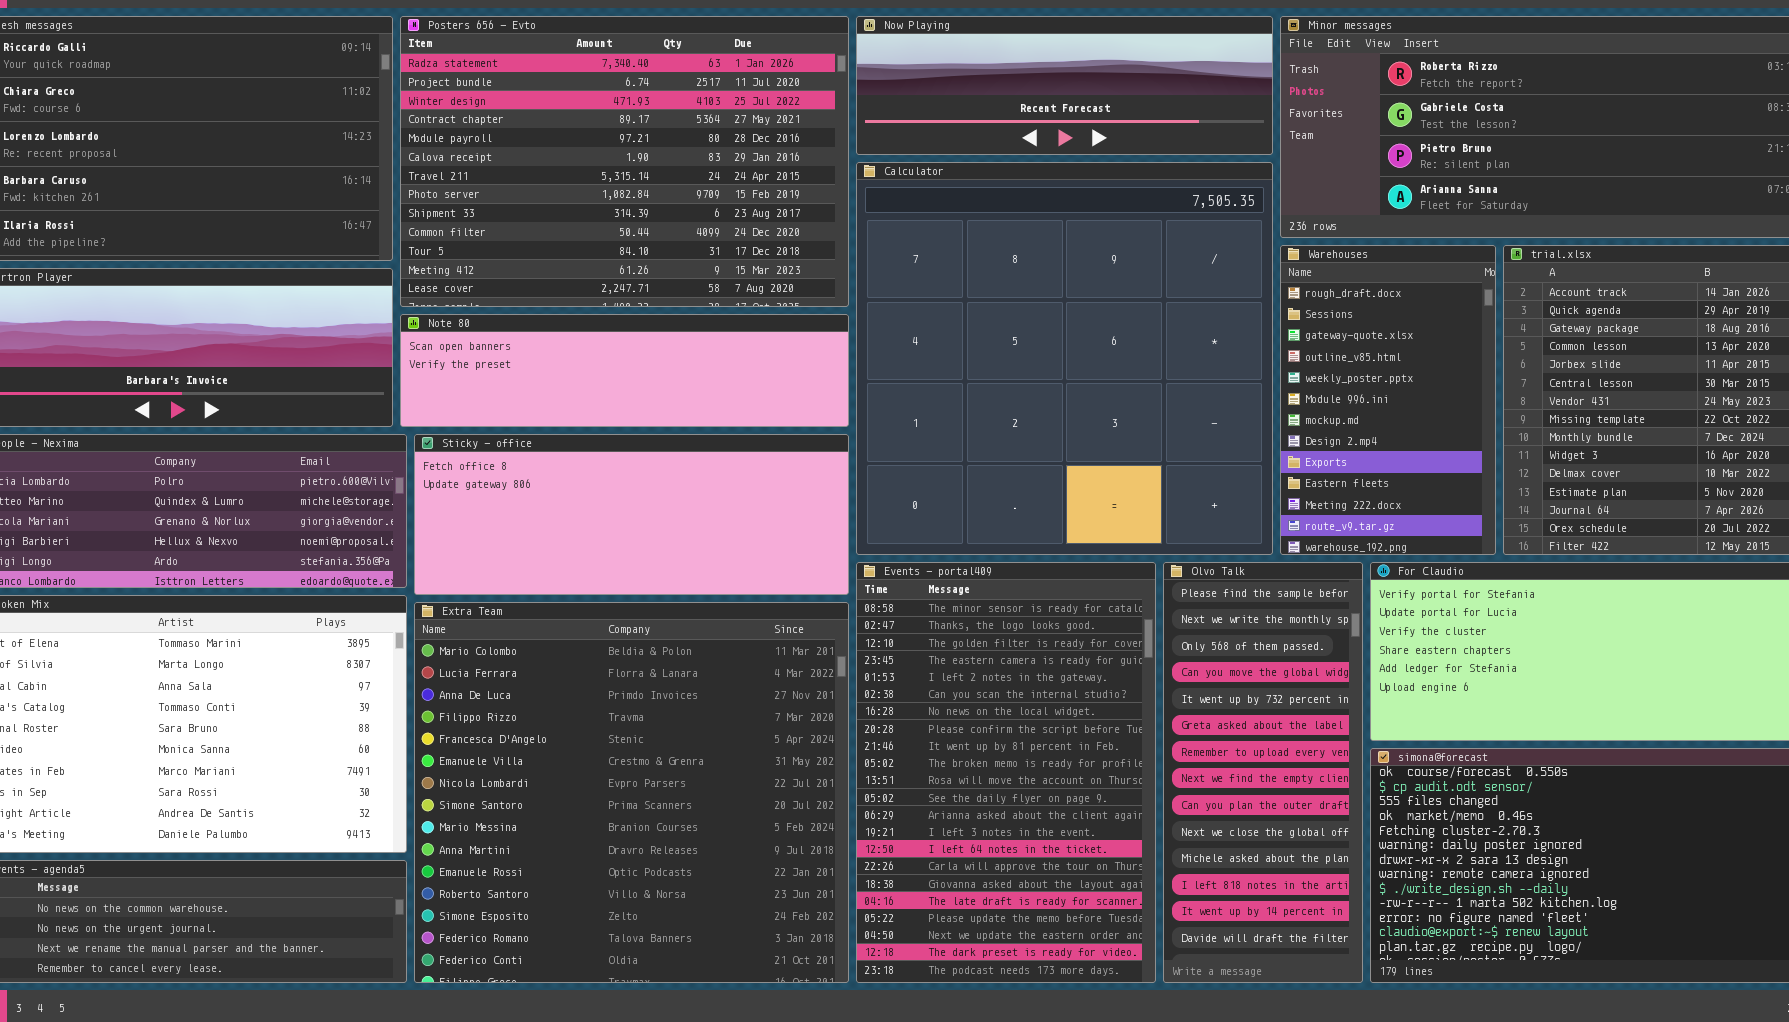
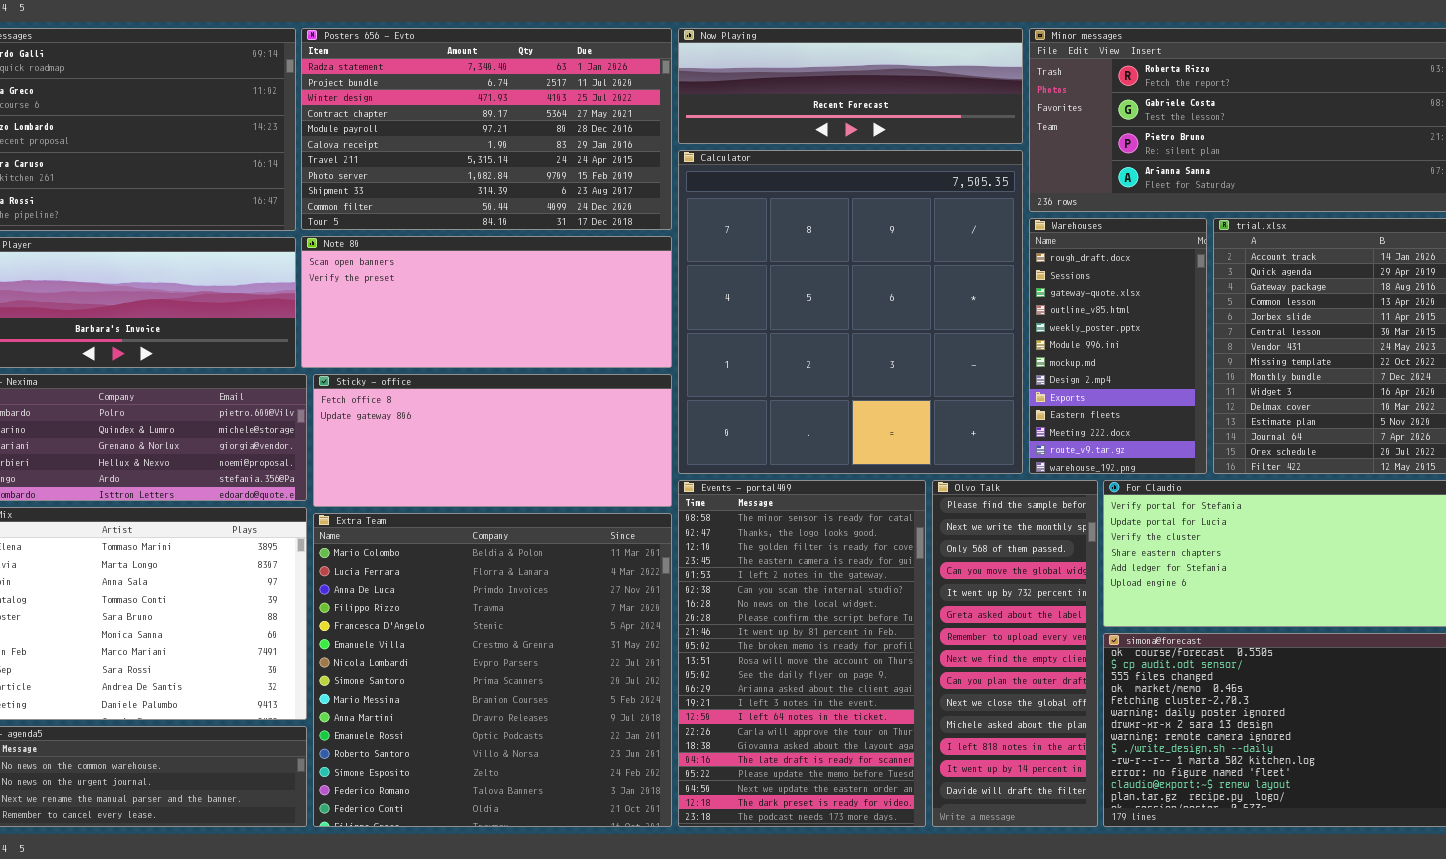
Posters 656 - Evto: [400,16,849,307] -> [301,28,672,230], resized
Note 80: [400,314,849,427] -> [301,236,672,368], resized

